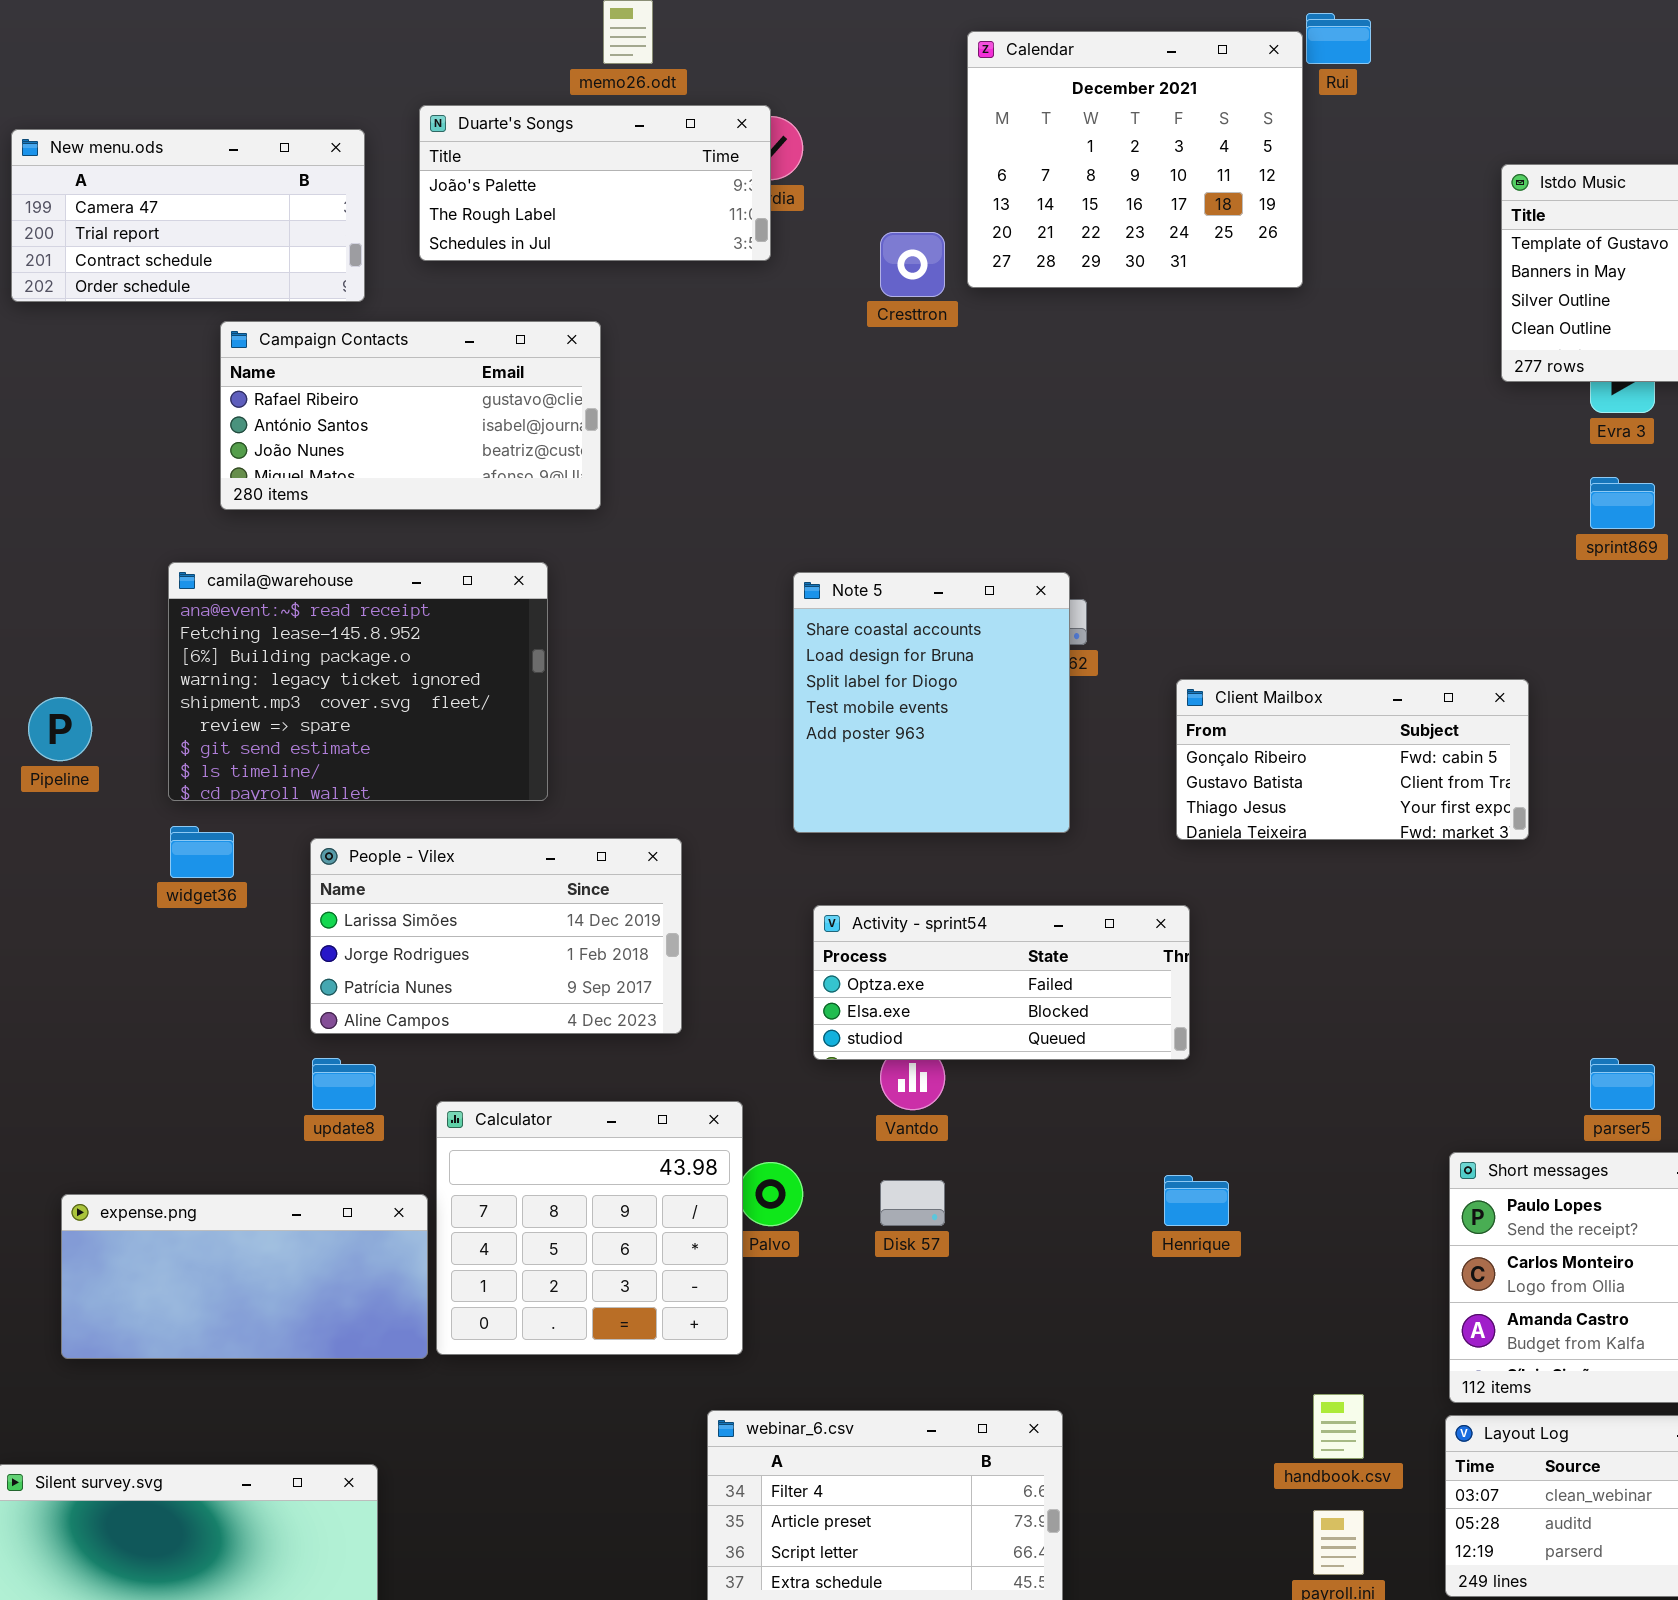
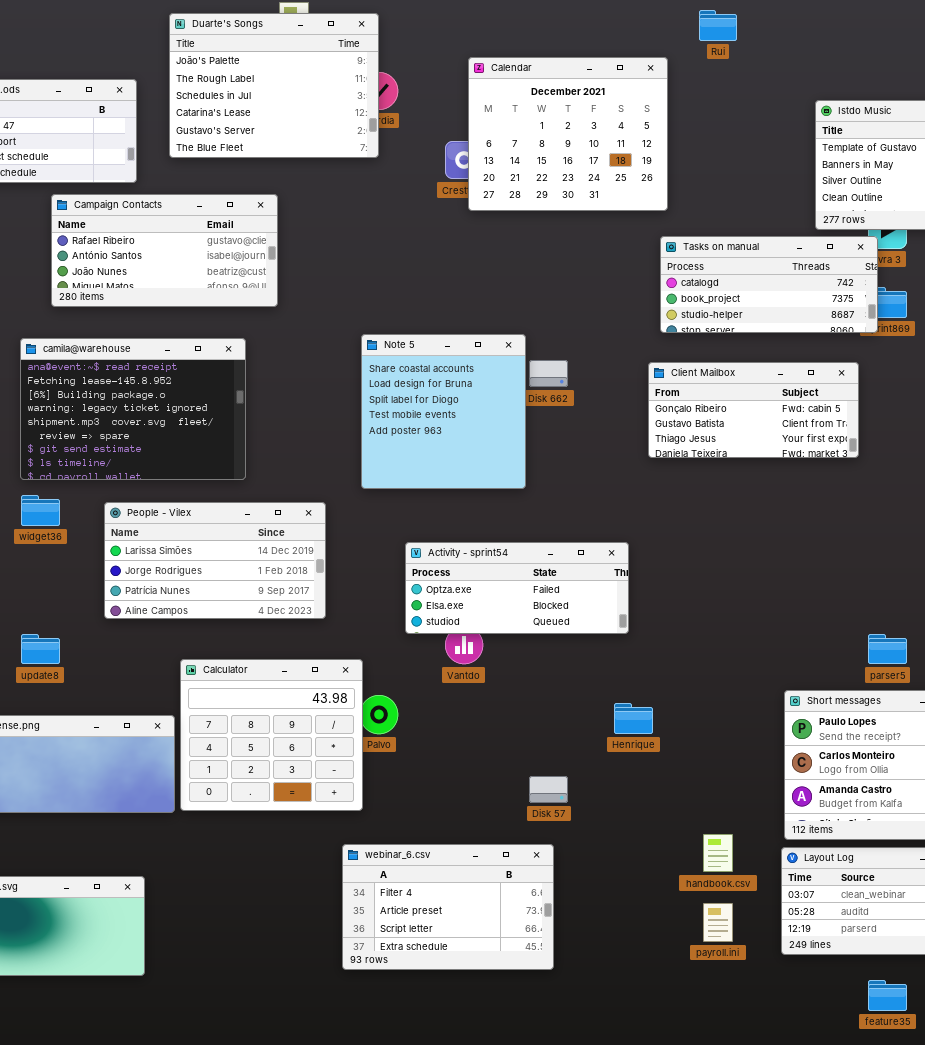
Calendar: [967,31,1303,288] -> [468,57,668,211], moved
Duarte's Songs: [419,105,771,261] -> [169,13,379,158], resized
Tasks on manual: none -> [660,236,878,333], opened
Note 5: [793,572,1070,833] -> [361,334,526,489], moved
Client Mailbox: [1176,679,1529,840] -> [648,362,859,458], moved
update8: [312,1058,376,1110] -> [21,634,60,664], moved
Disk 57: [880,1180,945,1226] -> [529,776,568,803], moved

